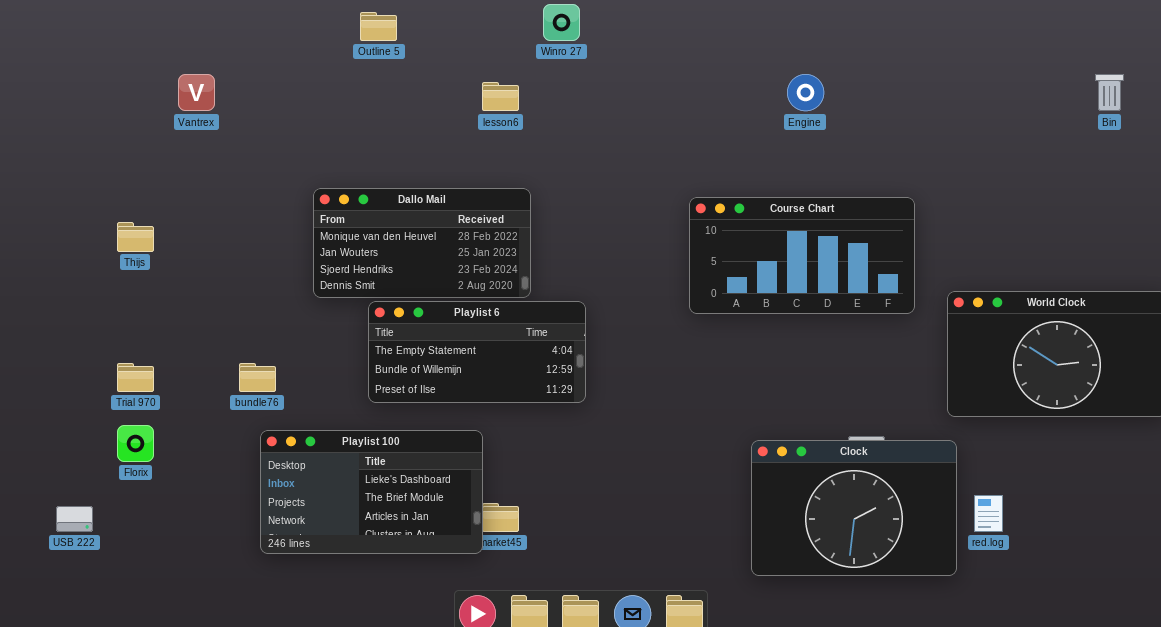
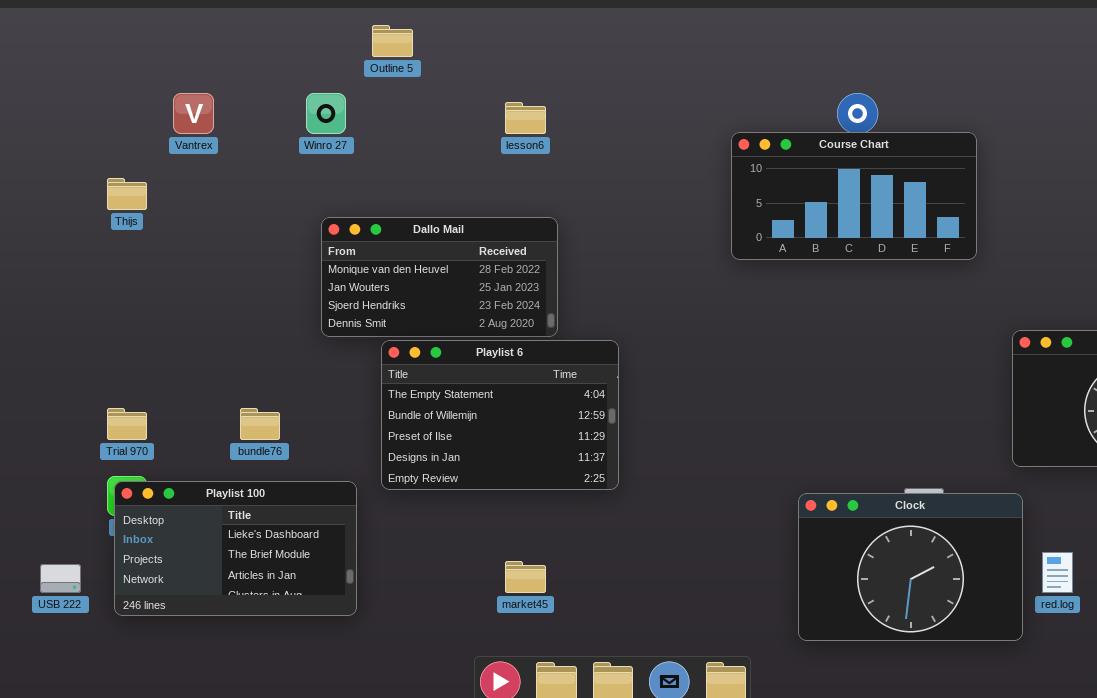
Winro 27: [543,4,580,41] -> [306,93,346,134], moved
Course Chart: [689,197,915,314] -> [731,132,977,260], moved
Thijs: [117,222,154,252] -> [107,178,147,210], moved
Playlist 6: [368,301,586,403] -> [381,340,619,490], resized
Playlist 100: [260,430,483,554] -> [114,481,357,616], moved

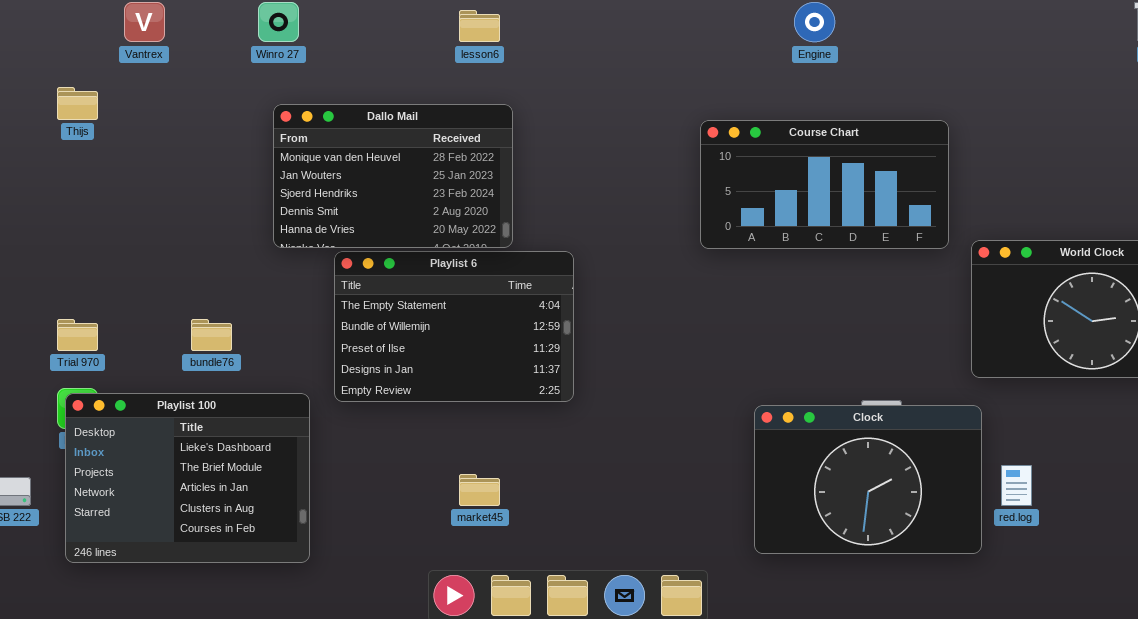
Course Chart: [731,132,977,260] -> [700,120,949,249], moved
Dallo Mail: [321,217,558,337] -> [273,104,513,248], resized
Playlist 100: [114,481,357,616] -> [65,393,310,563], resized

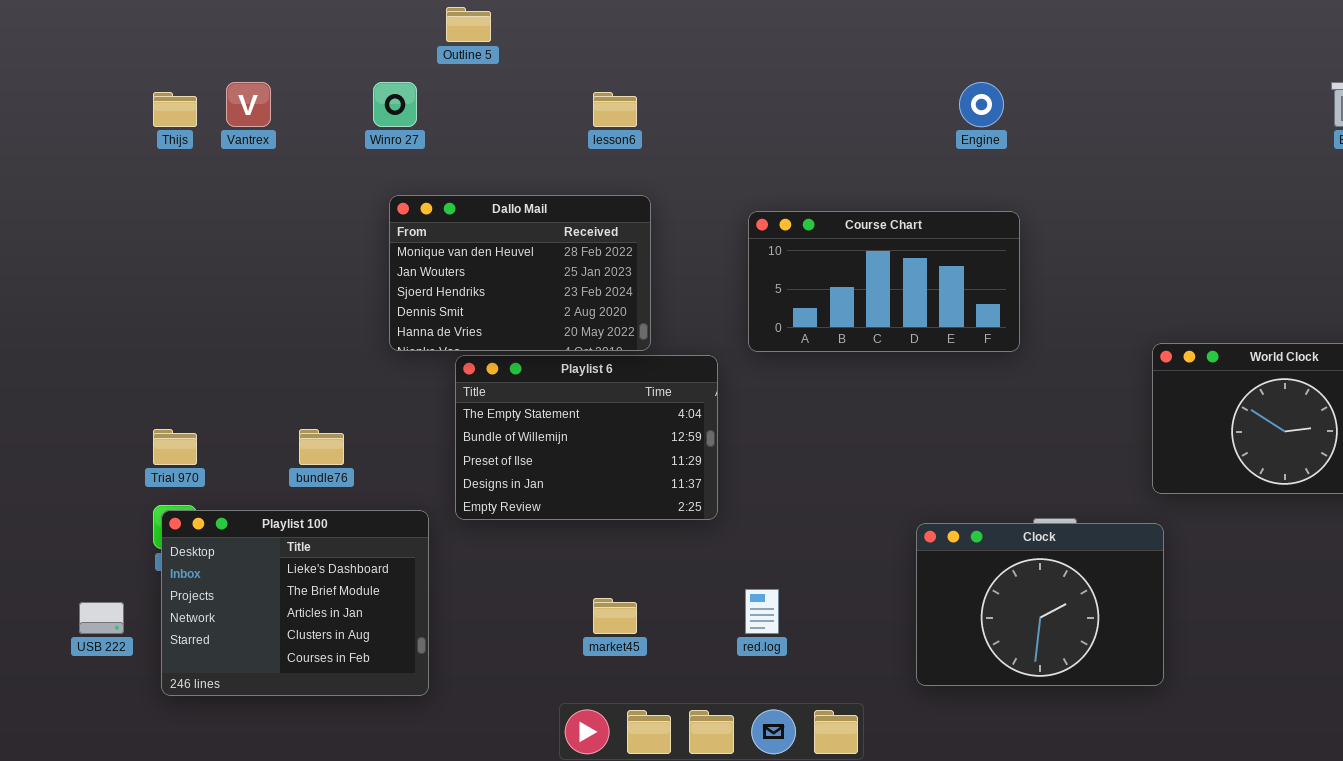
Thijs: [57,87,98,120] -> [153,92,197,127], moved
Course Chart: [700,120,949,249] -> [748,211,1020,352], moved
red.log: [1001,465,1032,506] -> [745,589,779,634], moved

